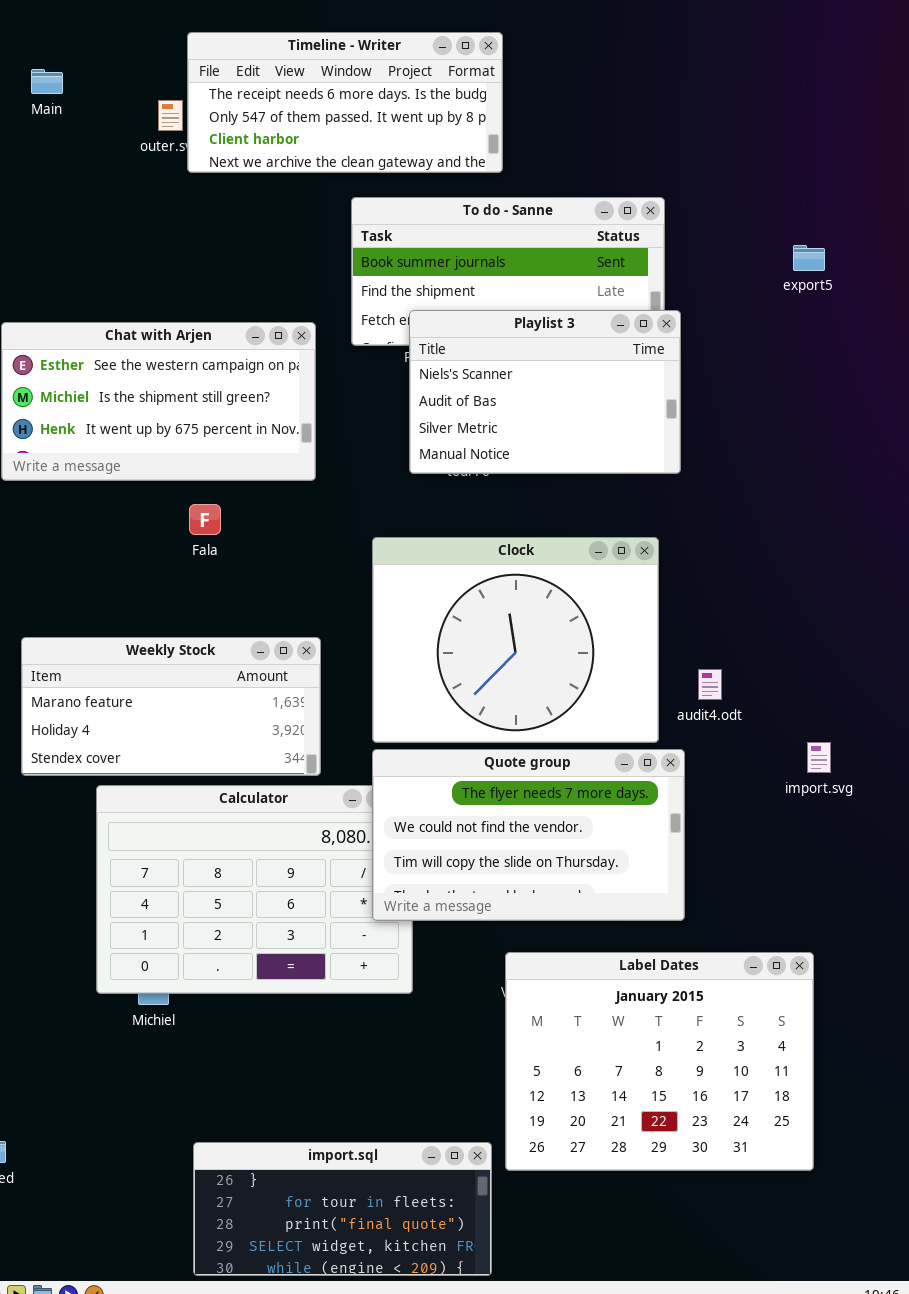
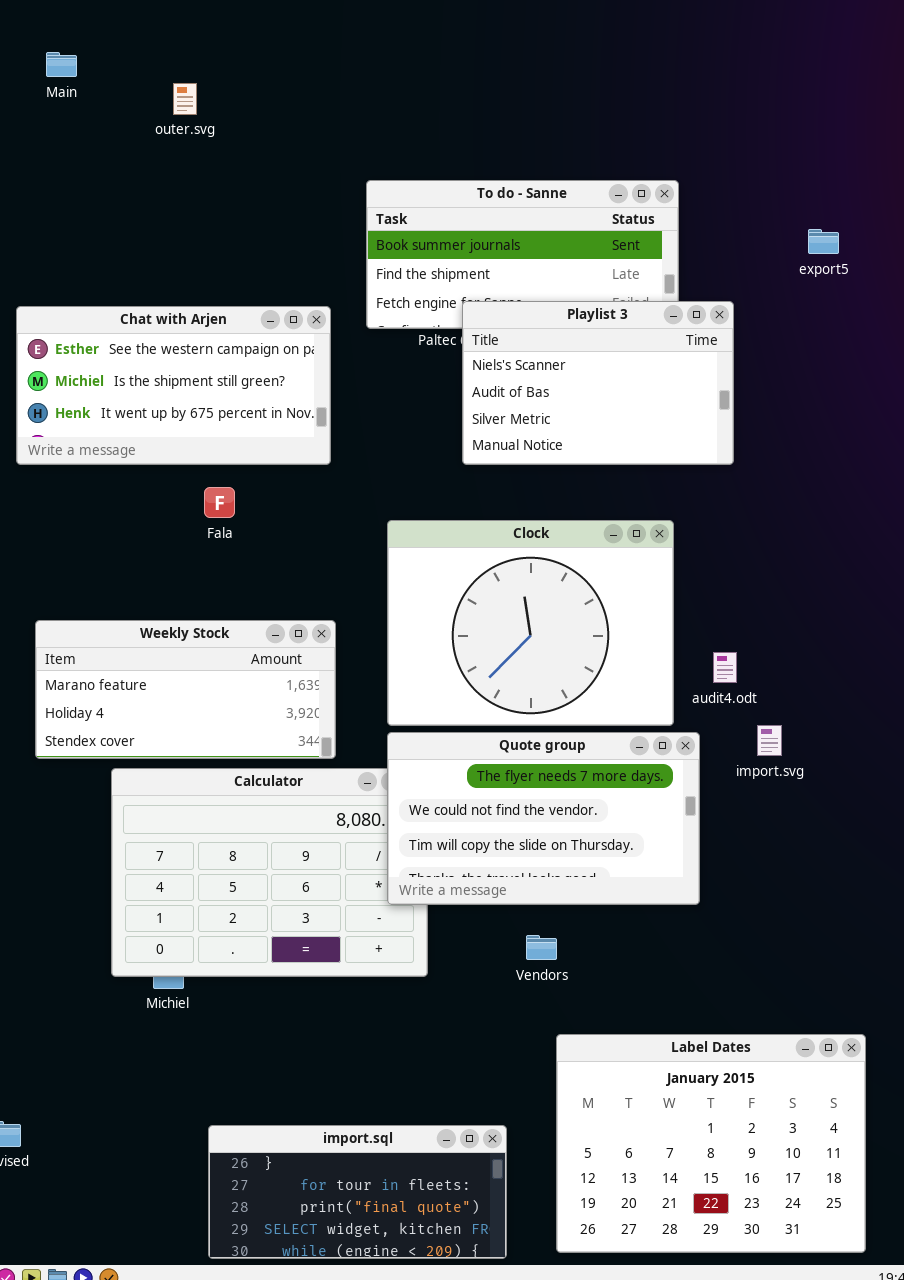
Timeline - Writer: [187,32,503,173] -> none, closed
Playlist 3: [409,310,681,474] -> [462,301,734,465], moved
import.svg: [807,742,831,773] -> [757,725,782,756], moved
Label Dates: [505,952,814,1171] -> [556,1034,866,1253], moved

